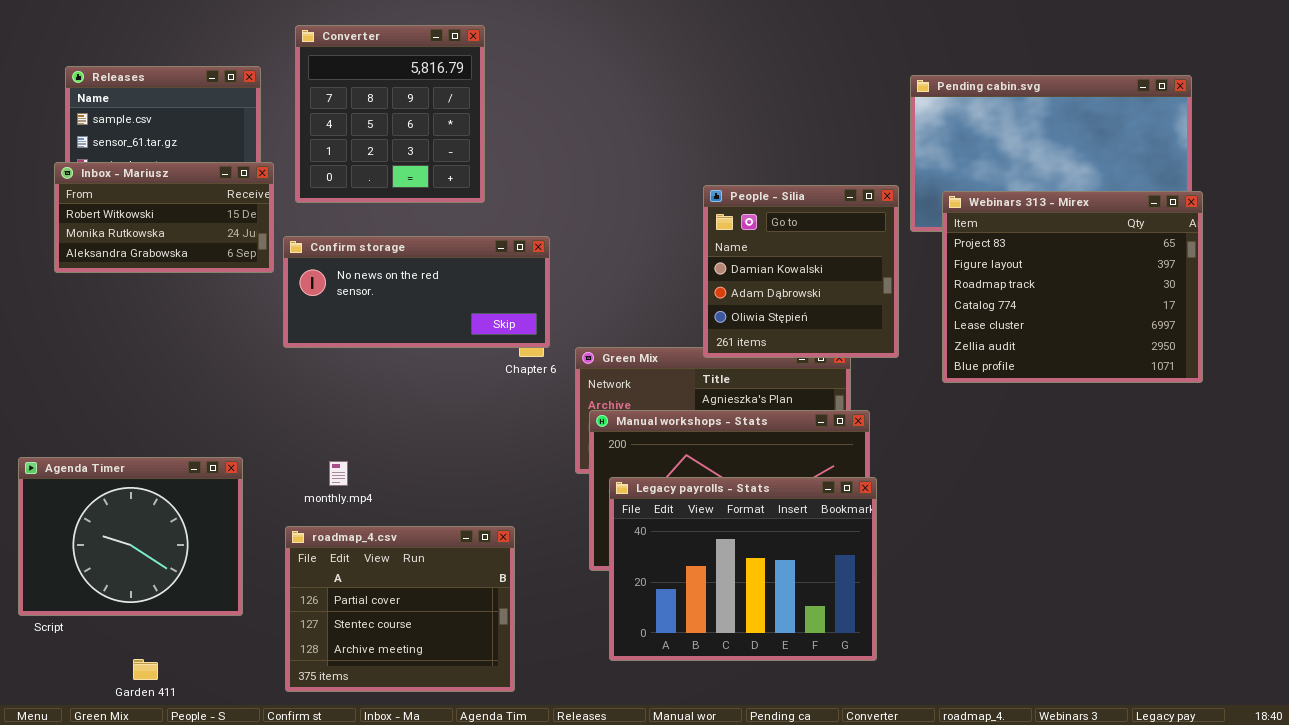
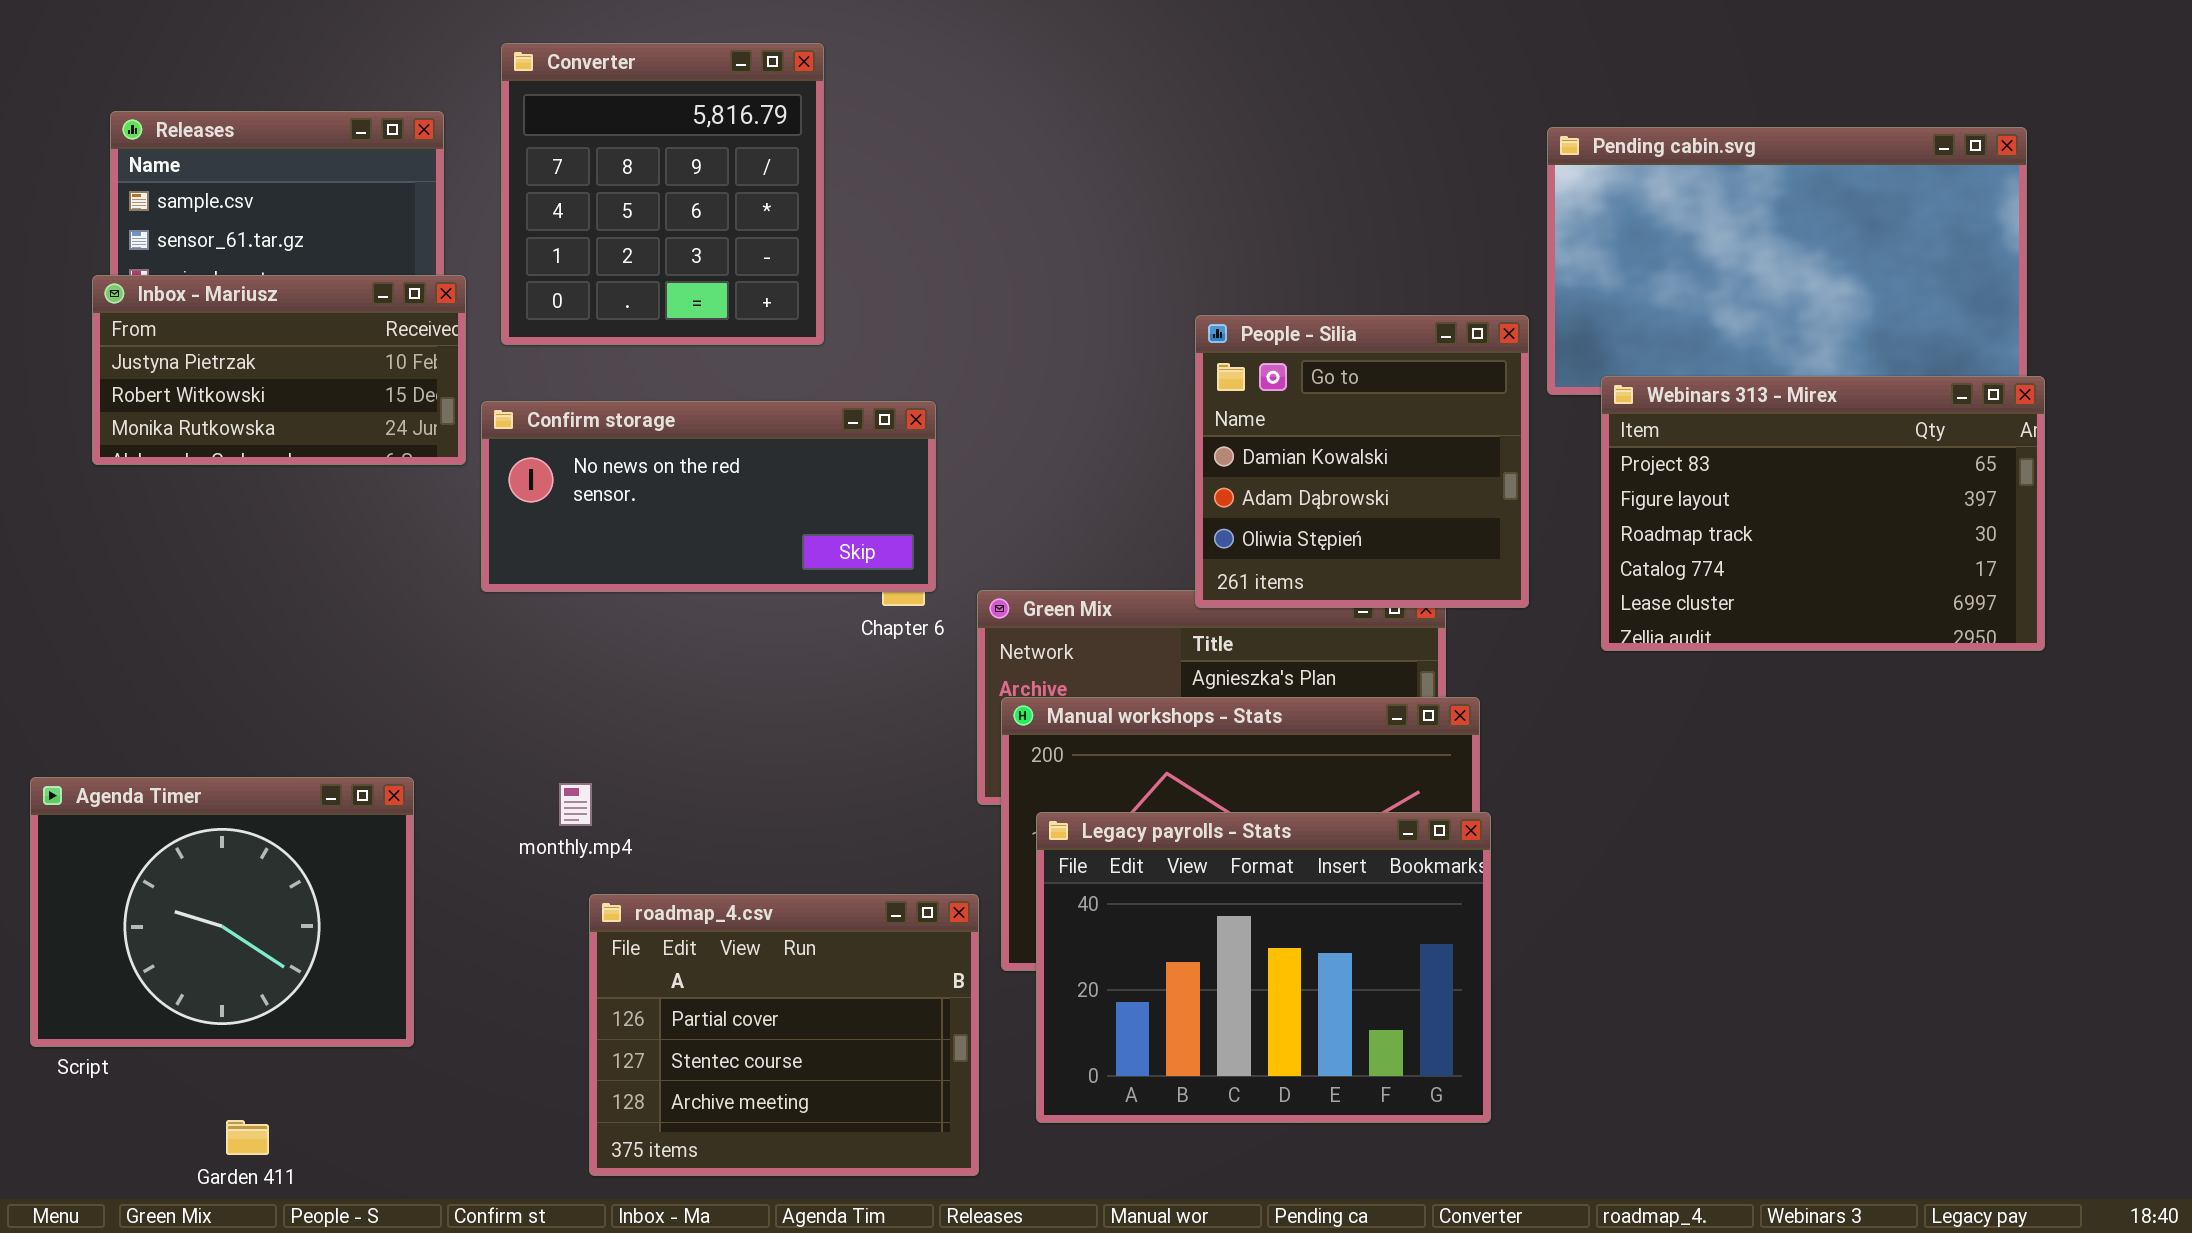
Inbox - Mariusz: [54,162,274,273] -> [92,275,466,465], scrolled up 1 row
Webinars 313 - Mirex: [942,191,1203,383] -> [1601,376,2045,651], resized
roadmap_4.csv: [285,526,515,692] -> [589,894,979,1176], moved

